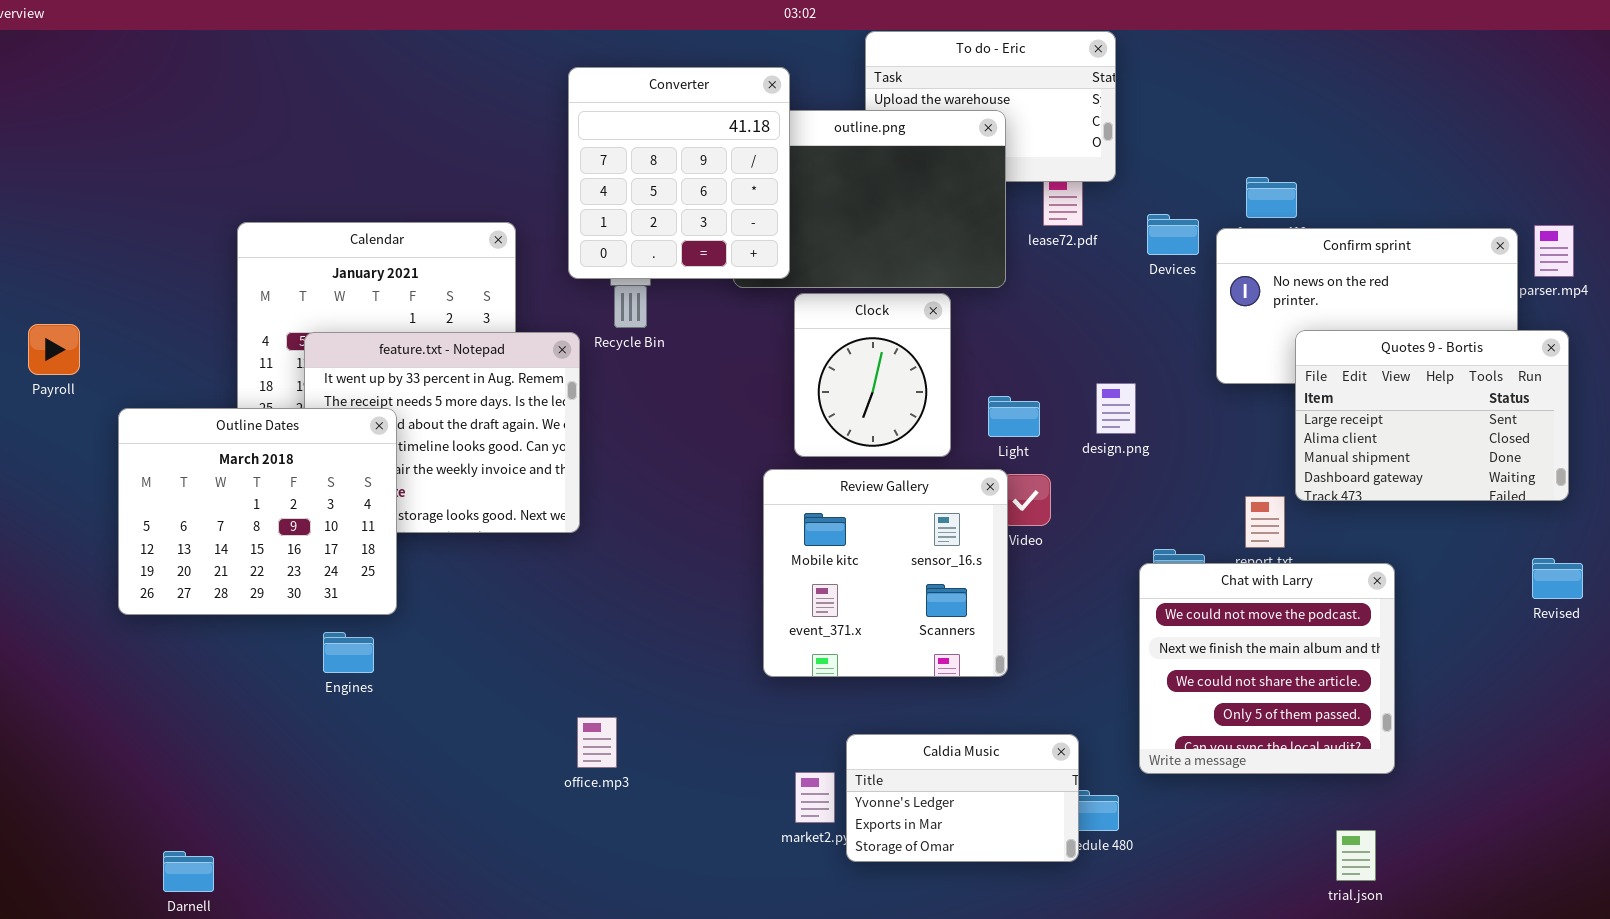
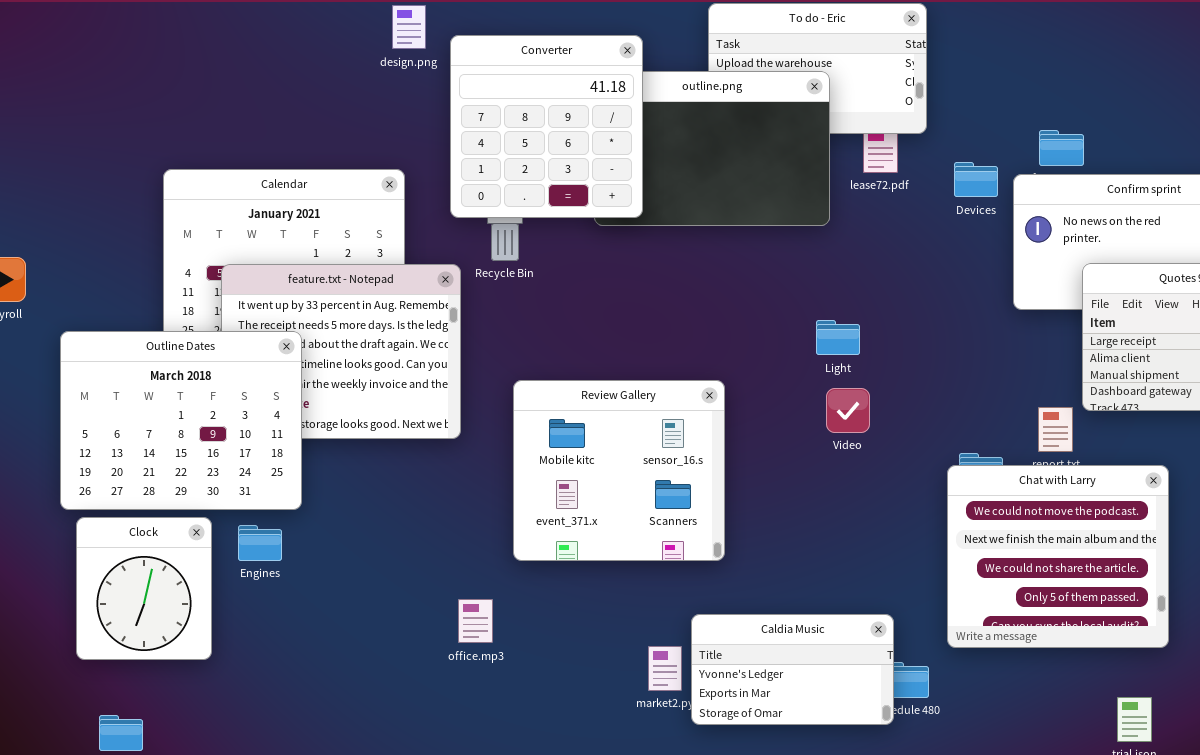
Clock: [794,293,951,457] -> [76,517,212,660], moved
design.png: [1096,383,1136,434] -> [392,5,426,49], moved
Review Gallery: [763,469,1008,677] -> [513,380,725,561], moved

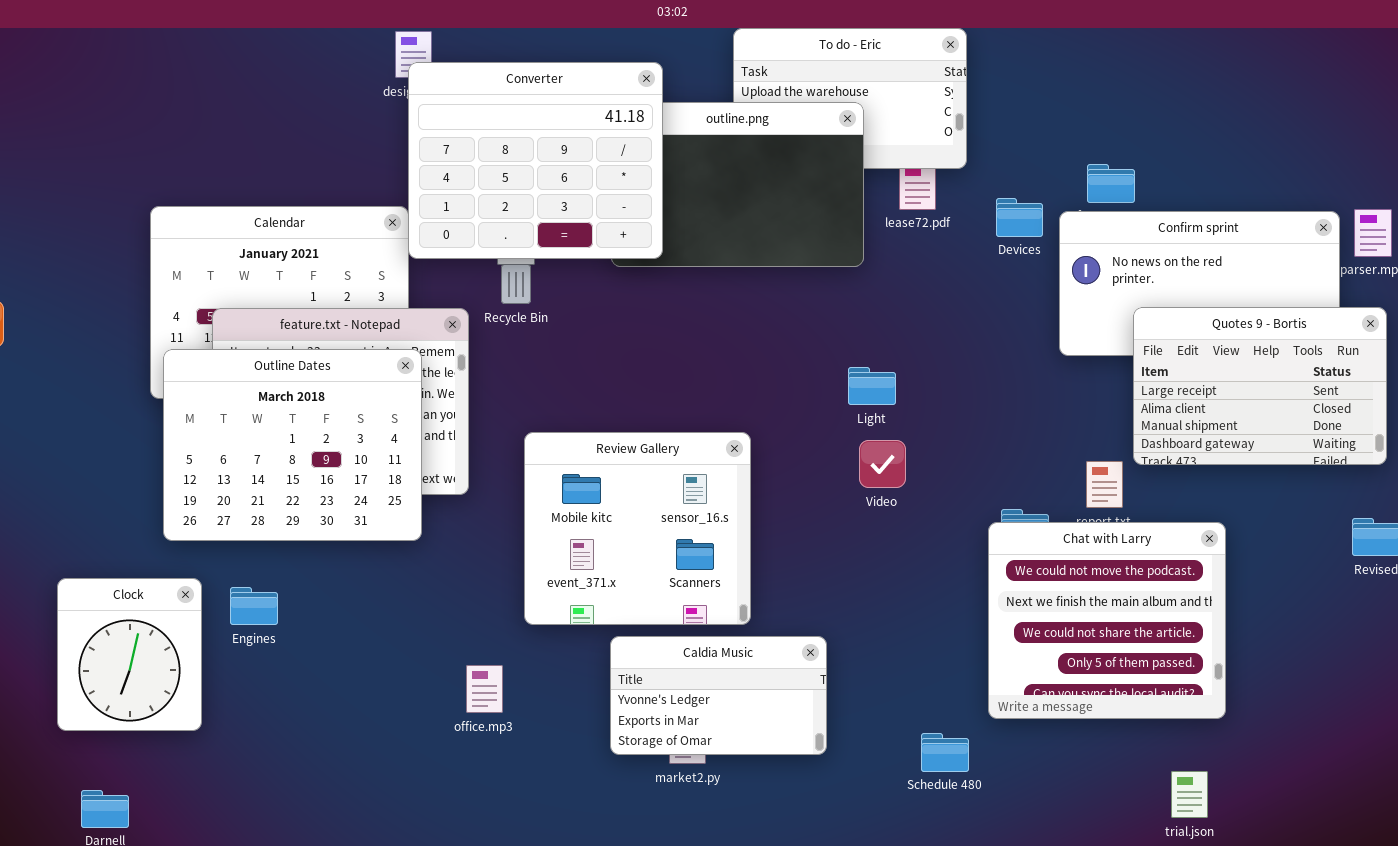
Converter: [450,35,643,218] -> [408,62,663,259], resized
Outline Dates: [60,331,302,510] -> [163,349,422,541], moved
Caldia Music: [691,614,894,725] -> [610,636,827,755], moved

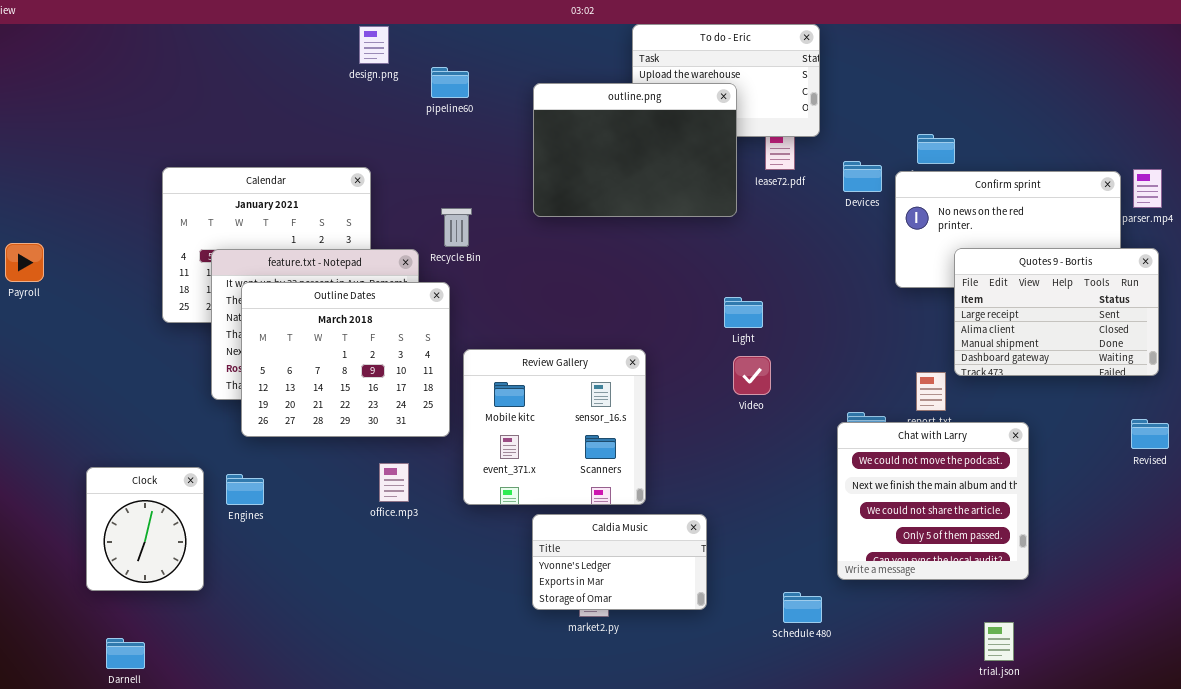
Converter: [408,62,663,259] -> none, closed
Outline Dates: [163,349,422,541] -> [241,282,450,437], moved
office.mp3: [466,665,503,713] -> [379,463,409,502], moved

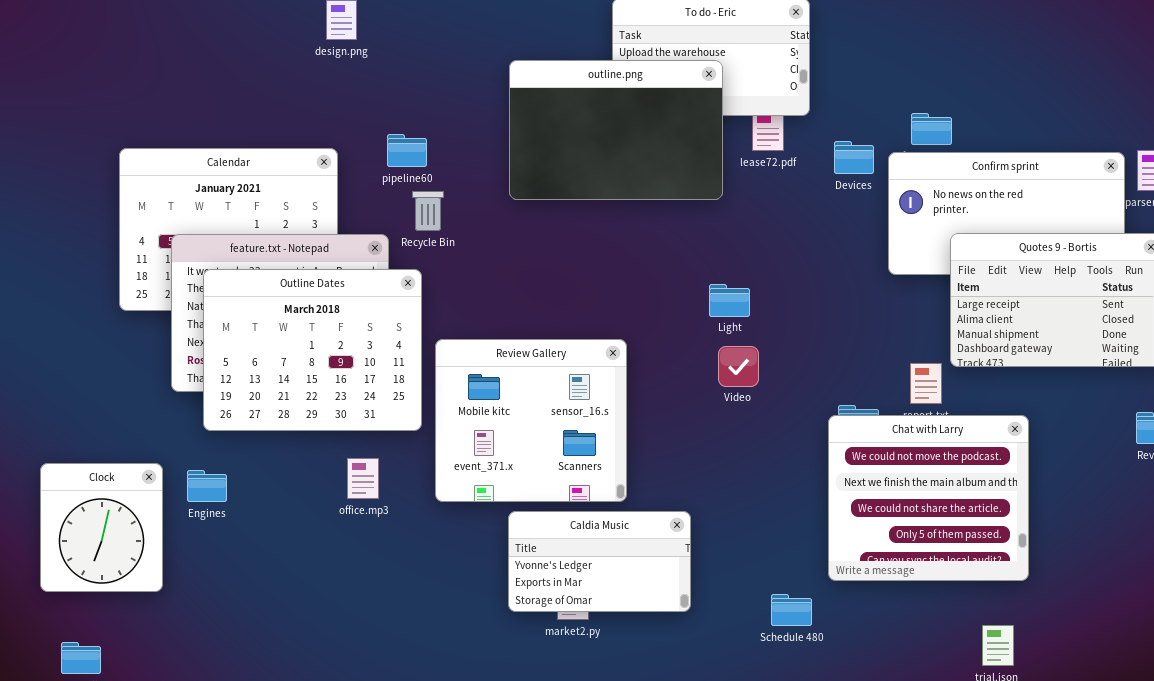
pipeline60: [431,67,469,98] -> [387,134,427,167], moved

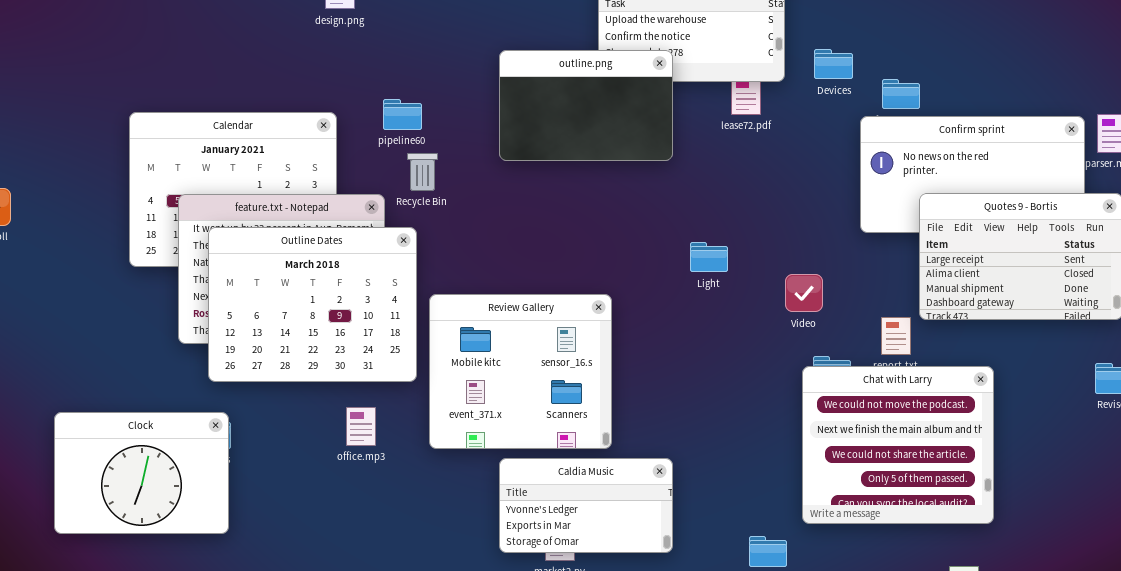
outline.png: [509,60,723,200] -> [499,50,673,161], resized
Devices: [834,141,874,174] -> [814,49,853,79], moved
Video: [718,346,759,387] -> [785,274,823,312], moved
Clock: [40,463,163,592] -> [54,412,229,534], resized

